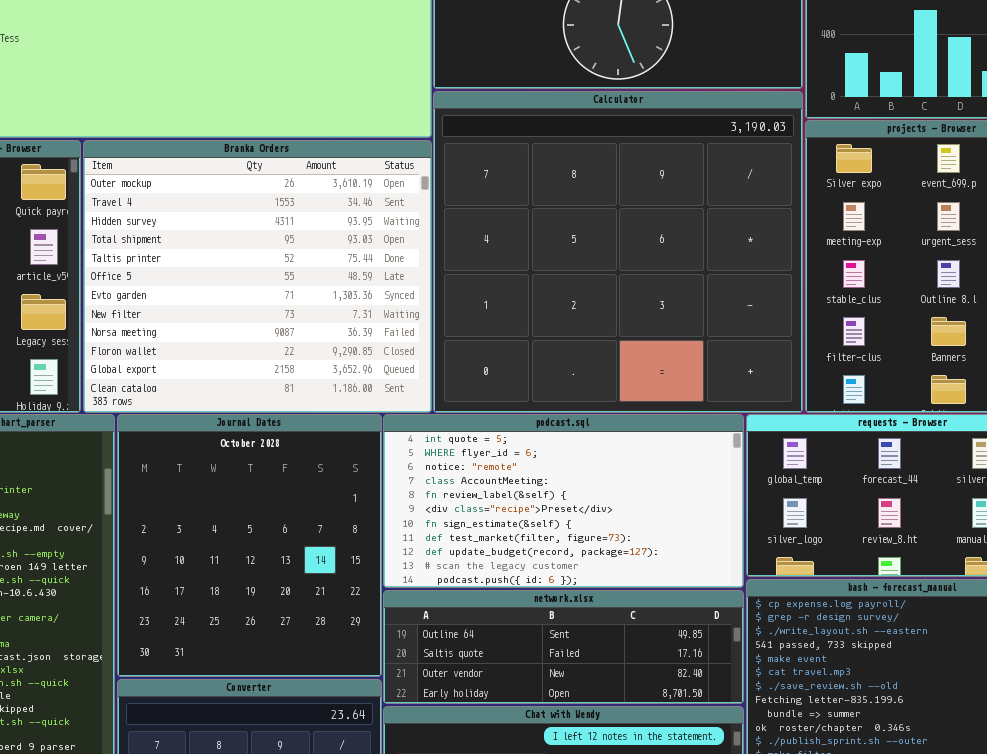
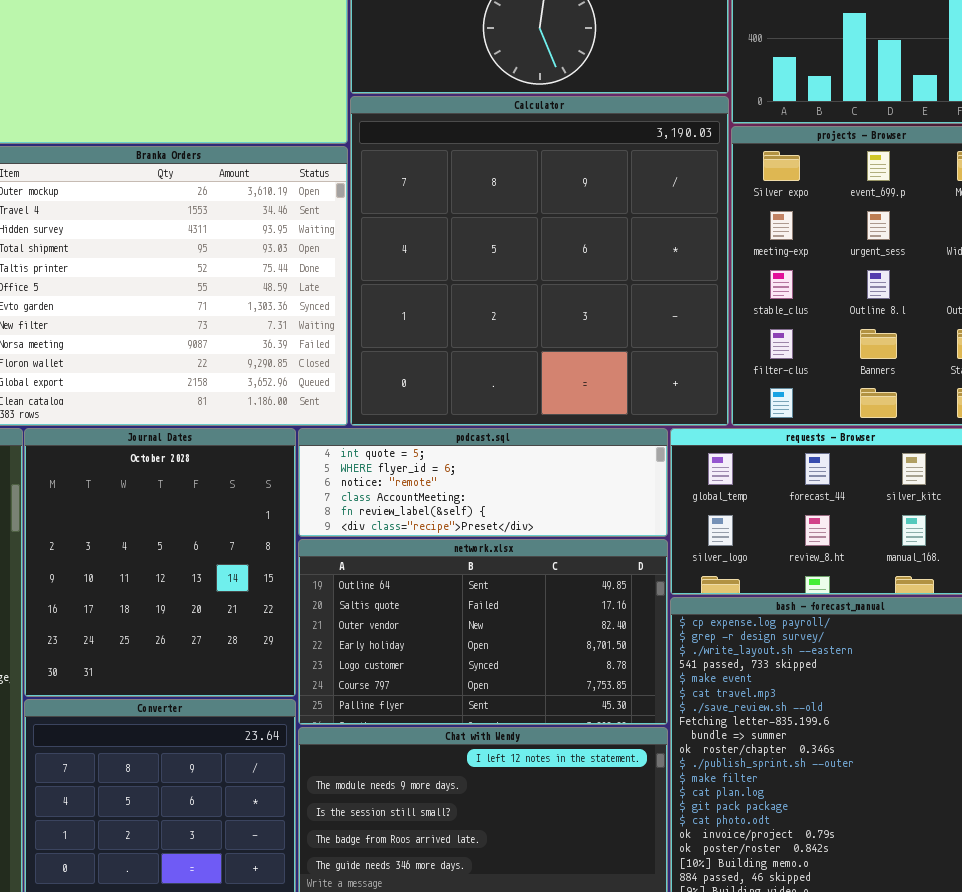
podcast.sql: [383,414,744,588] -> [298,428,668,537], resized
network.xlsx: [383,590,744,704] -> [298,539,668,725], resized

